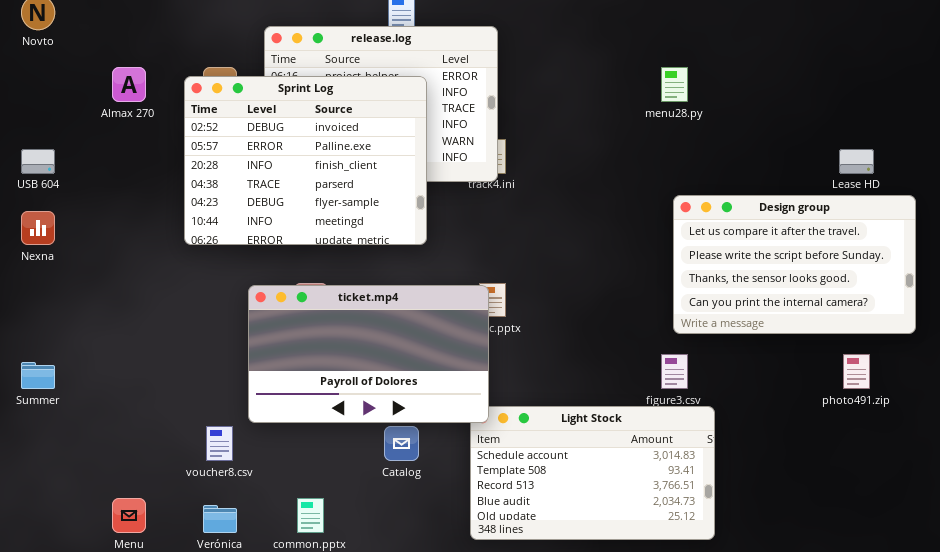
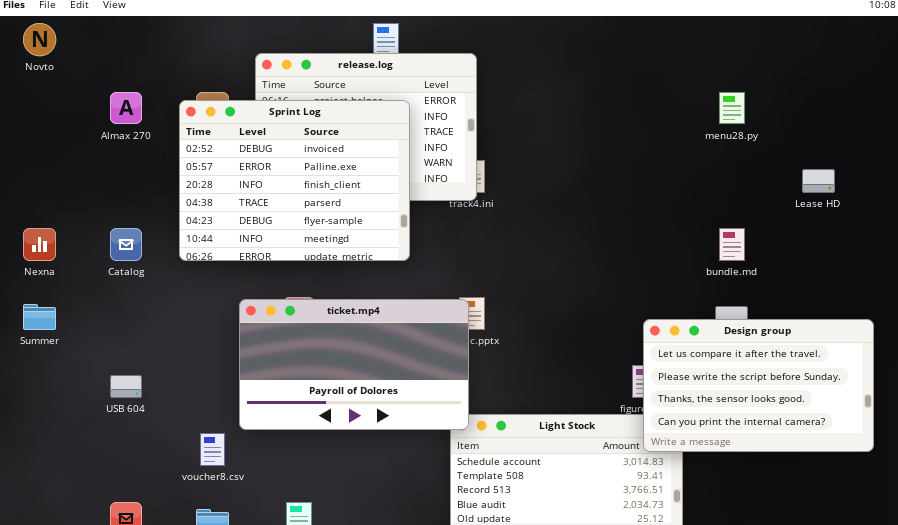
menu28.py: [661,67,688,102] -> [719,92,745,124], moved
USB 604: [21,149,55,174] -> [110,375,142,398], moved
Design group: [673,195,916,334] -> [643,319,874,452], moved
Summer: [21,362,55,389] -> [23,304,56,330], moved
Catalog: [384,426,419,461] -> [110,228,142,261], moved

